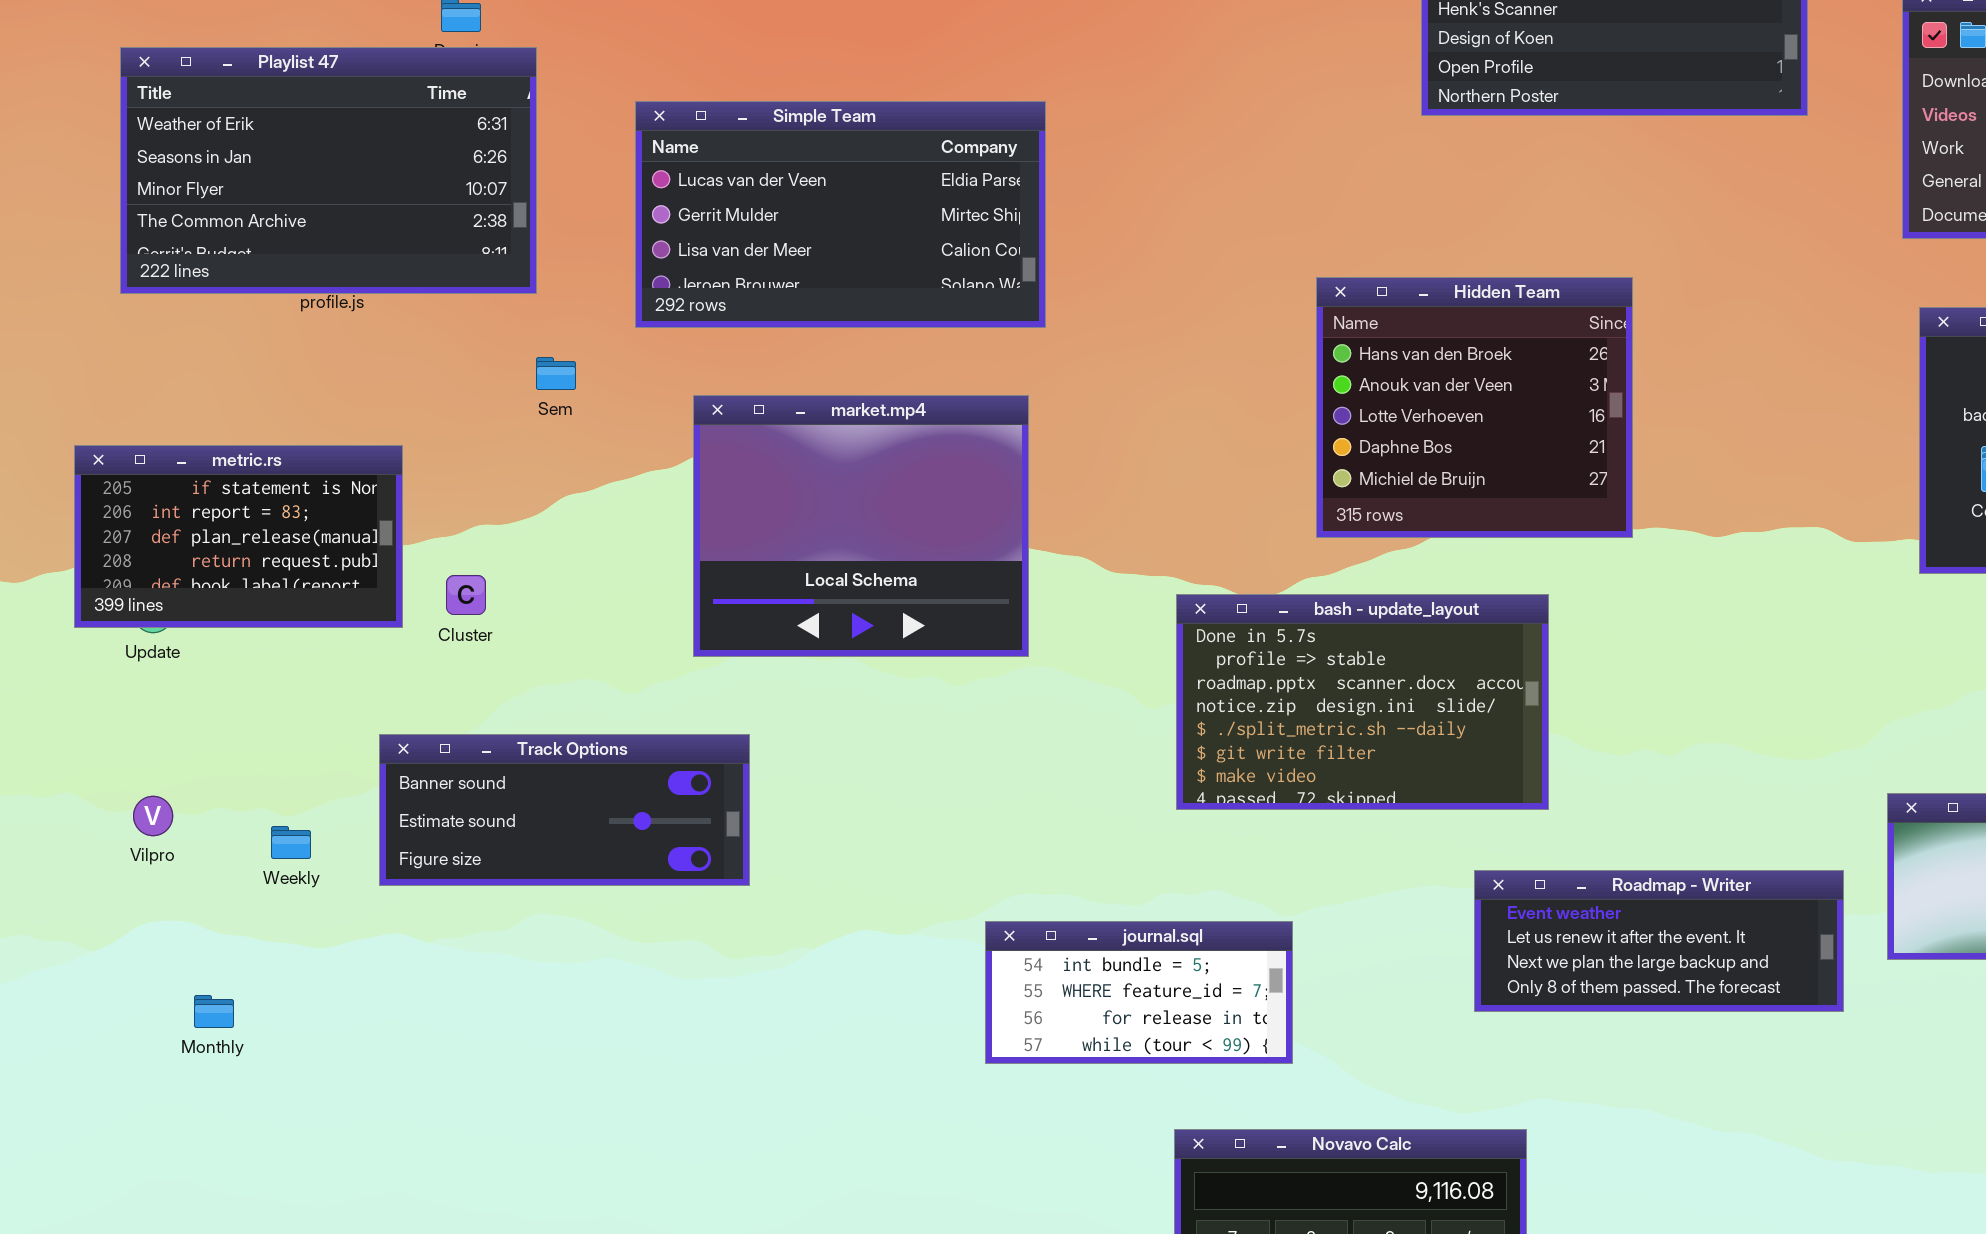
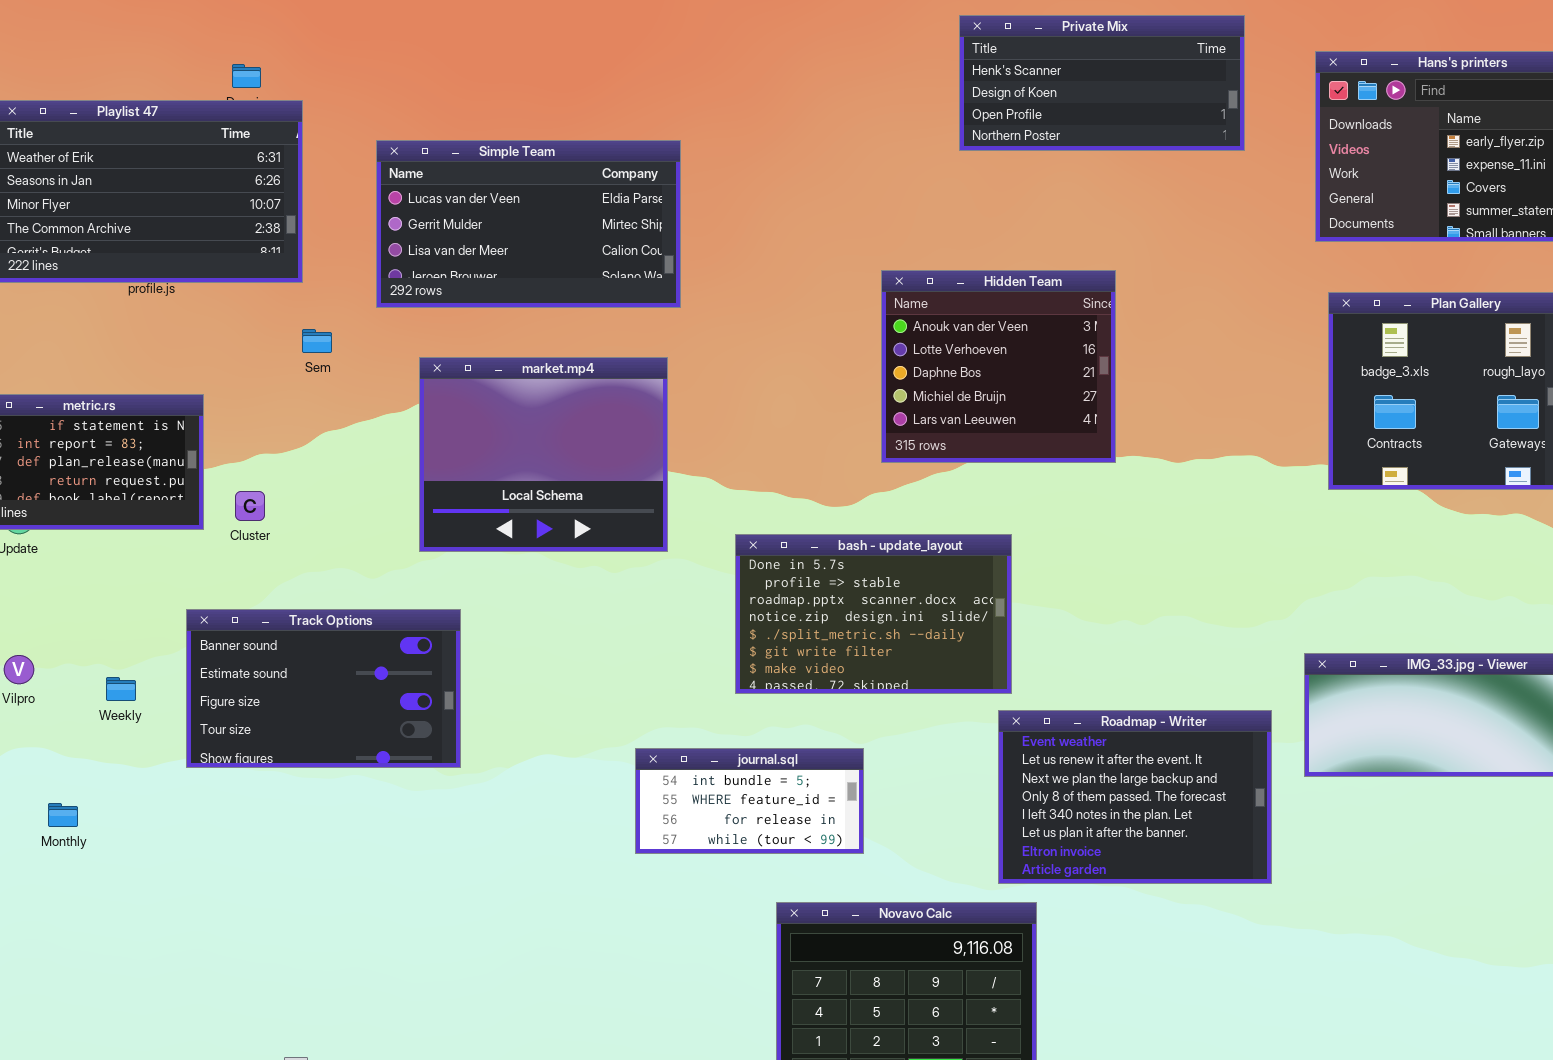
Hidden Team: [1316,277,1633,538] -> [881,270,1116,463], scrolled down 1 row
bash - update_layout: [1176,594,1549,810] -> [735,534,1012,694], moved
Track Options: [379,734,750,886] -> [186,609,461,768], resized
Roadmap - Writer: [1474,870,1844,1012] -> [998,710,1272,884], resized

